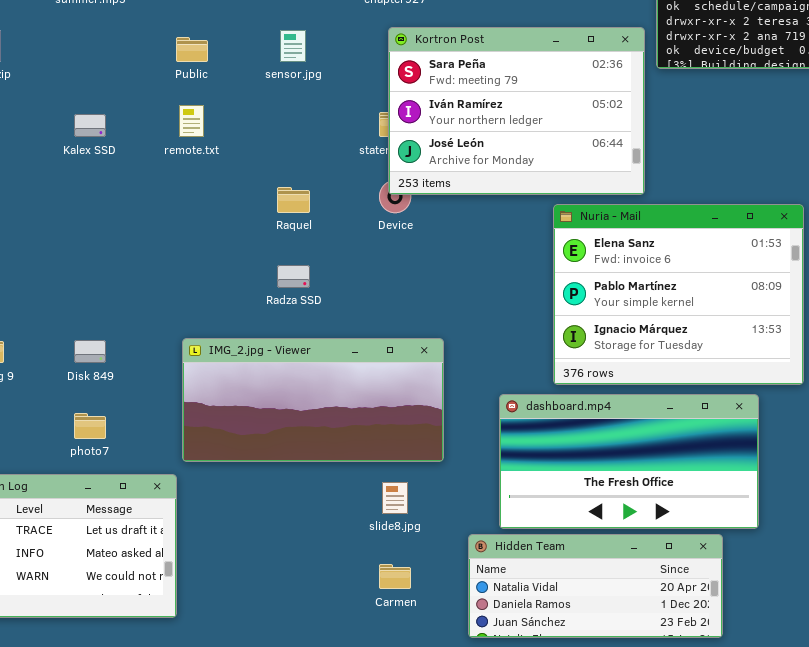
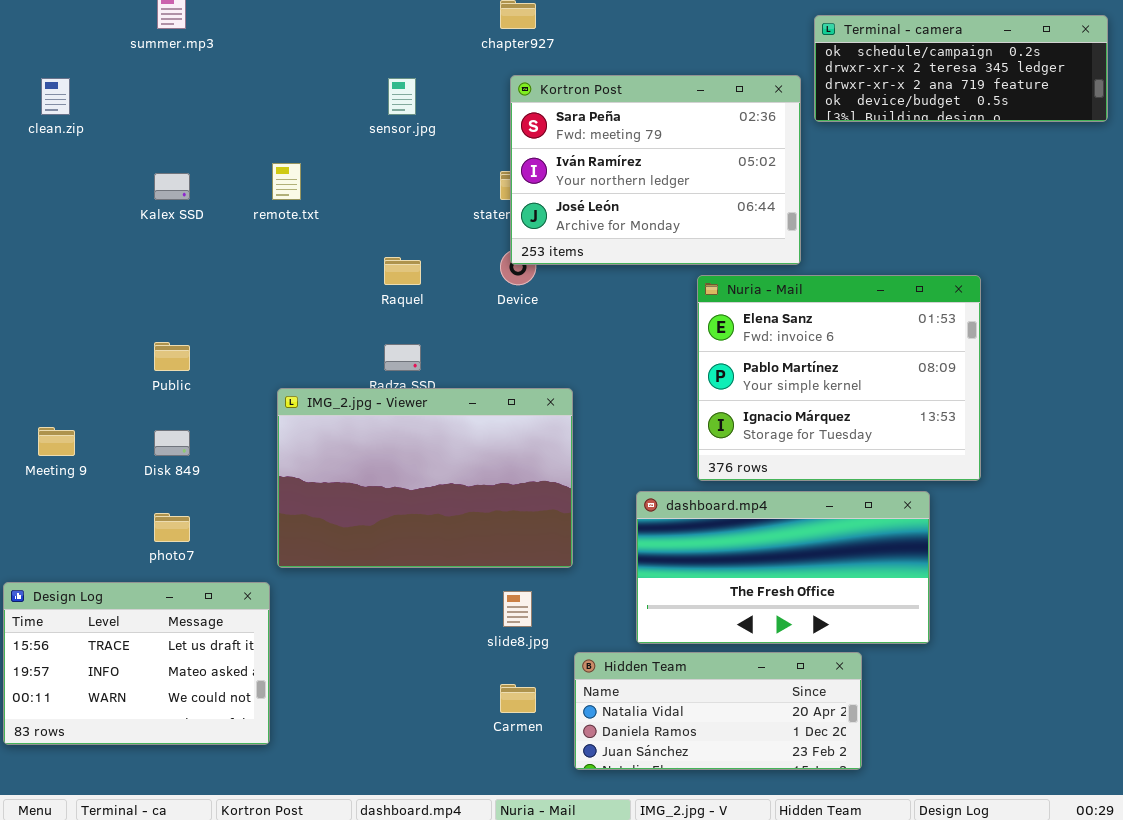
Public: [176,37,208,62] -> [154,342,190,371], moved
IMG_2.jpg - Viewer: [182,338,444,462] -> [277,388,573,568], resized
Hidden Team: [468,534,723,638] -> [574,652,862,770], moved

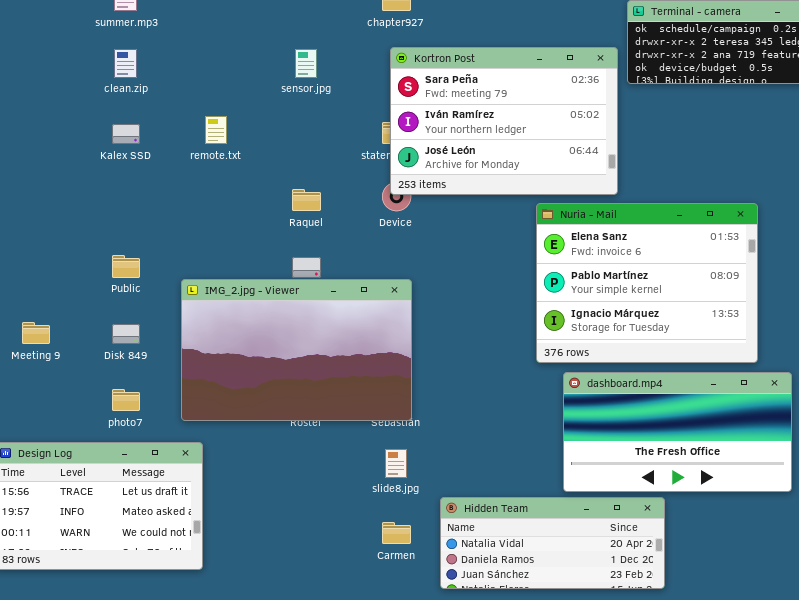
clean.zip: [41,78,70,115] -> [114,49,137,78], moved
IMG_2.jpg - Viewer: [277,388,573,568] -> [181,279,412,421], moved
dashboard.mp4: [636,491,930,644] -> [563,372,792,492], moved

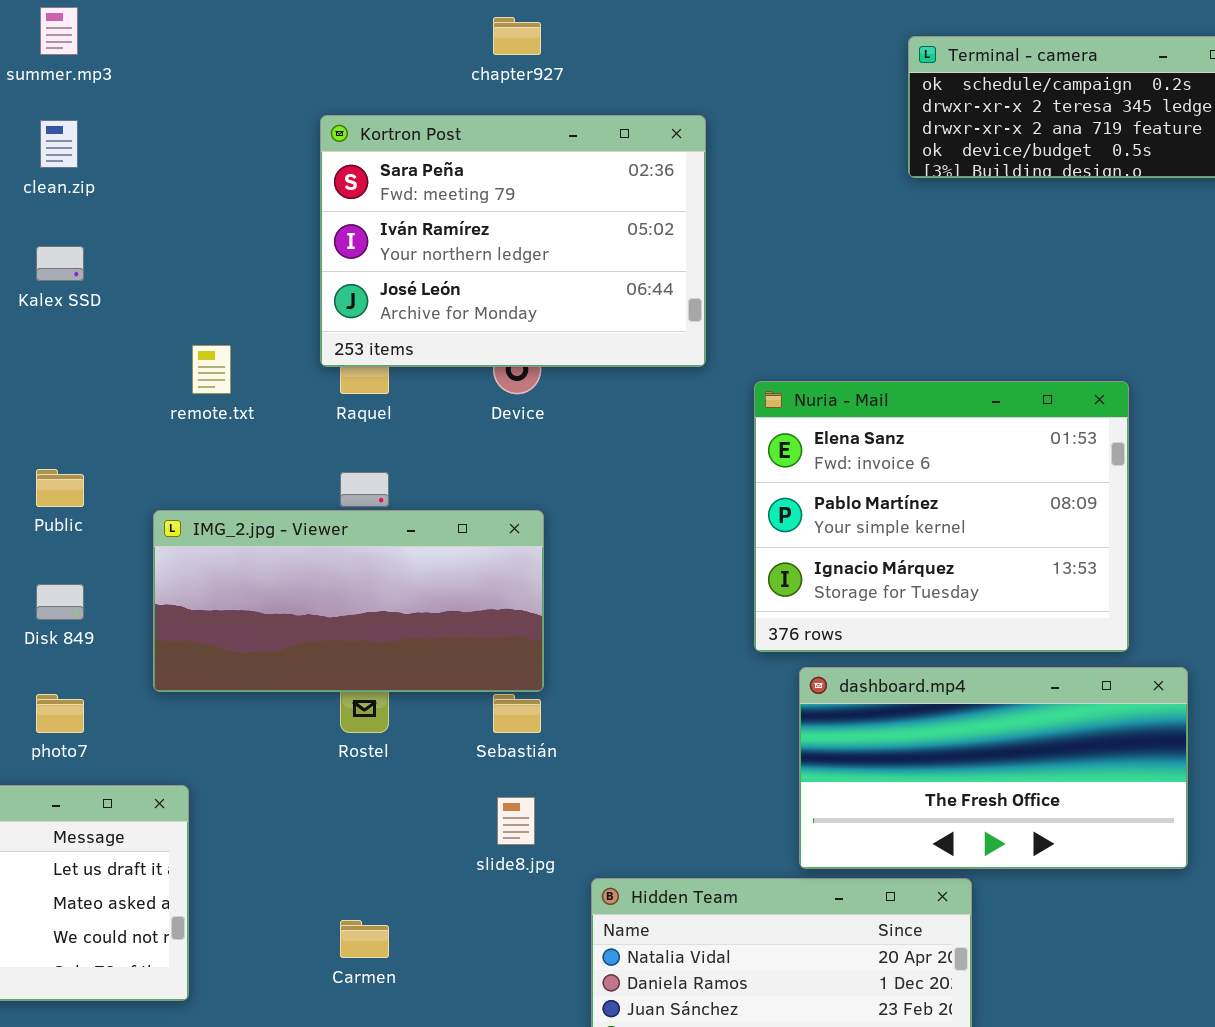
Kortron Post: [390,47,618,195] -> [320,115,706,367], moved
remote.txt: [205,116,227,144] -> [192,345,231,394], moved
IMG_2.jpg - Viewer: [181,279,412,421] -> [153,510,544,692], resized
Carmen: [382,522,411,544] -> [340,920,389,958], moved

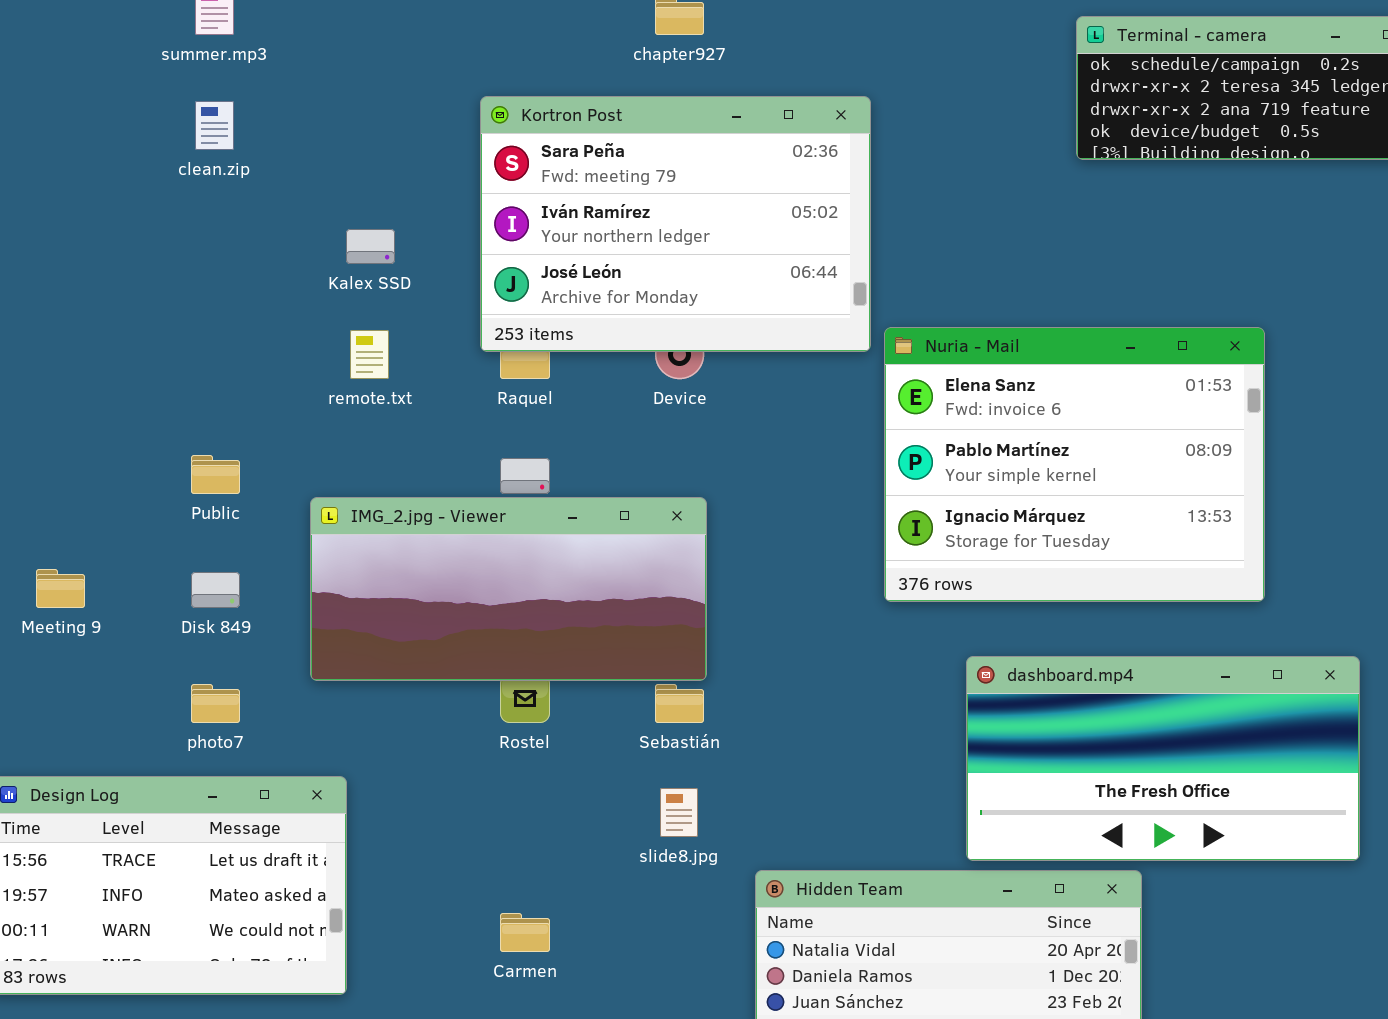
Kalex SSD: [36,246,84,281] -> [346,229,395,264], moved
Nuria - Mail: [754,381,1129,652] -> [884,327,1265,602], moved

